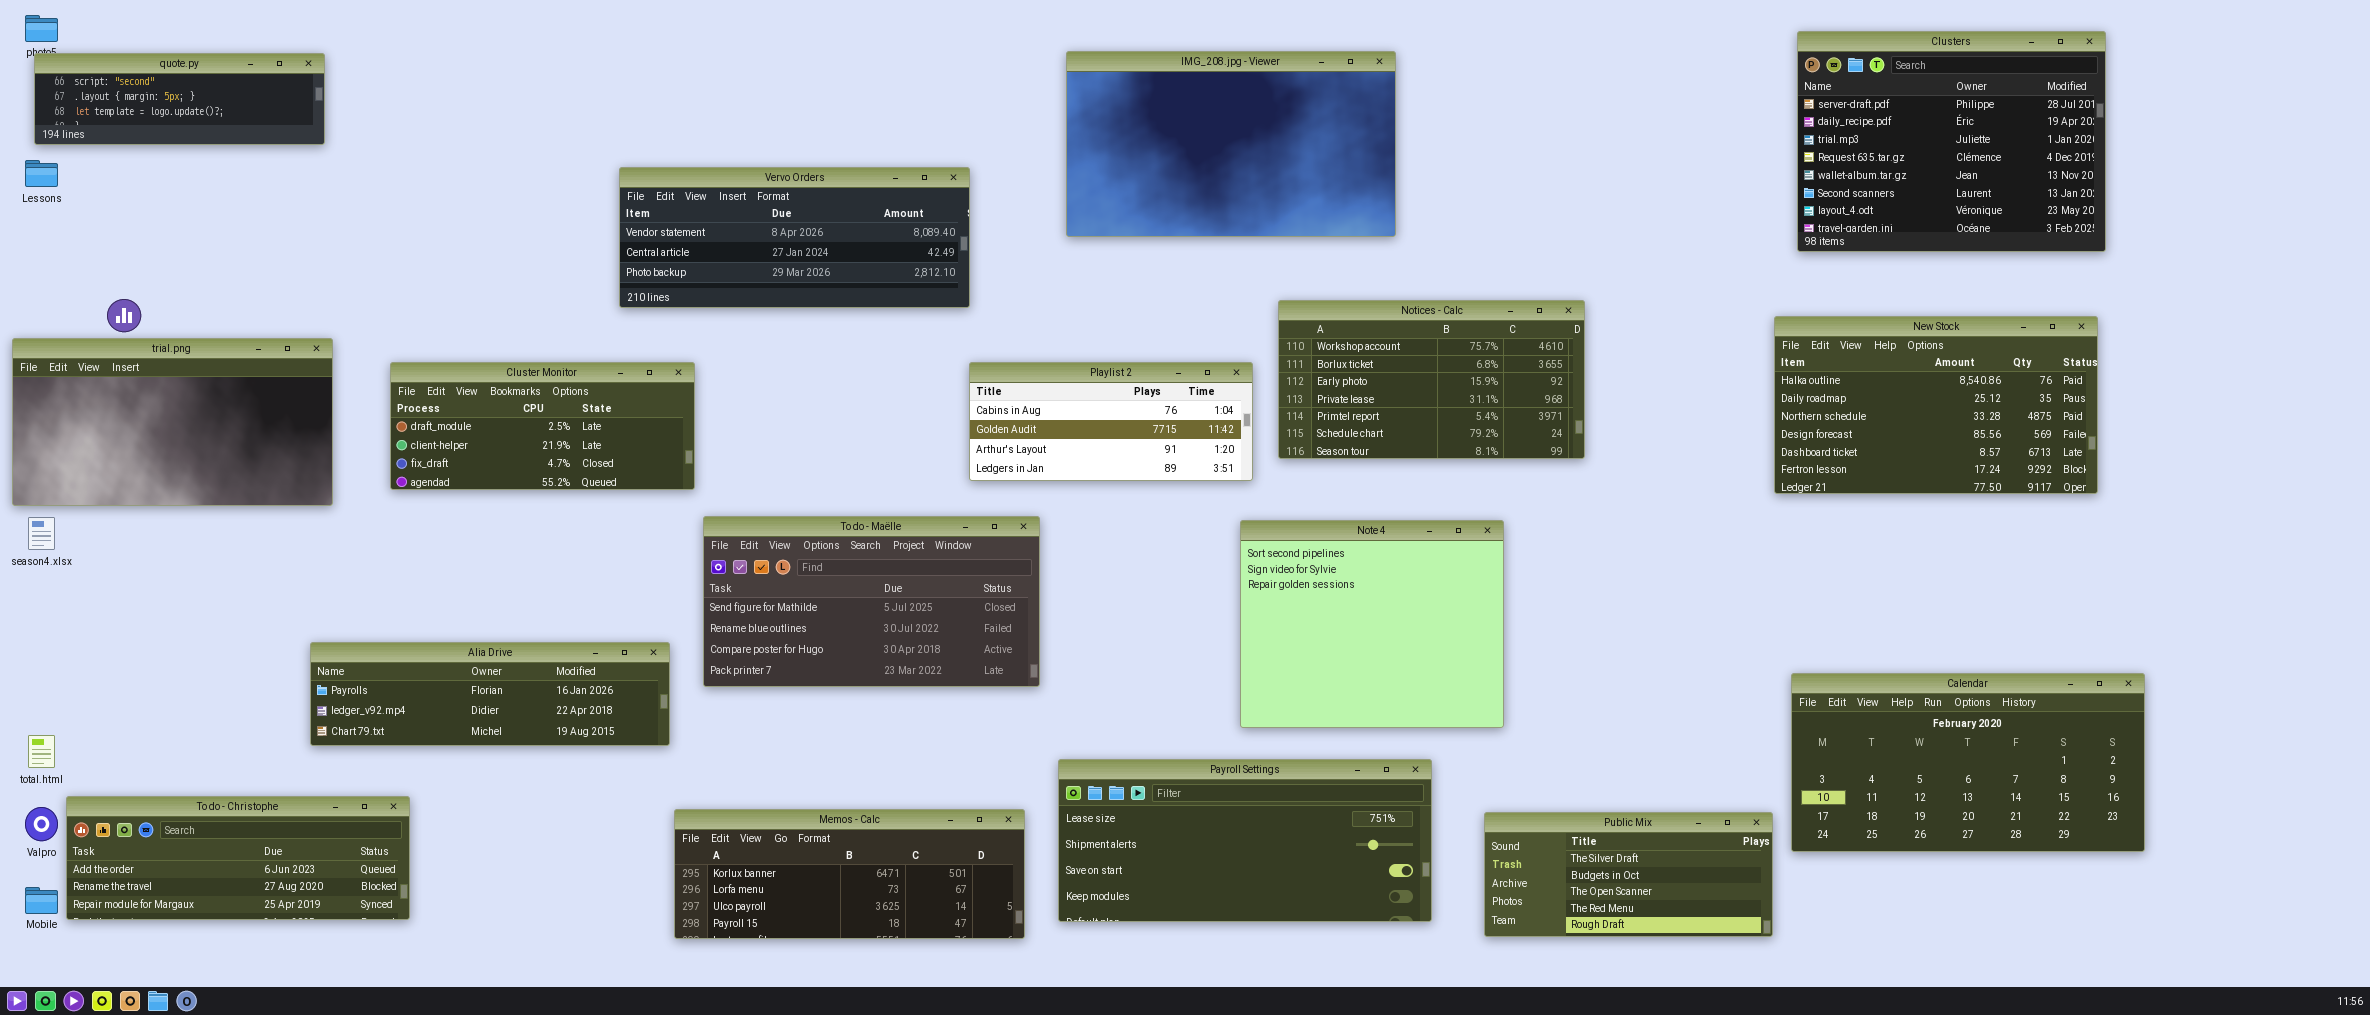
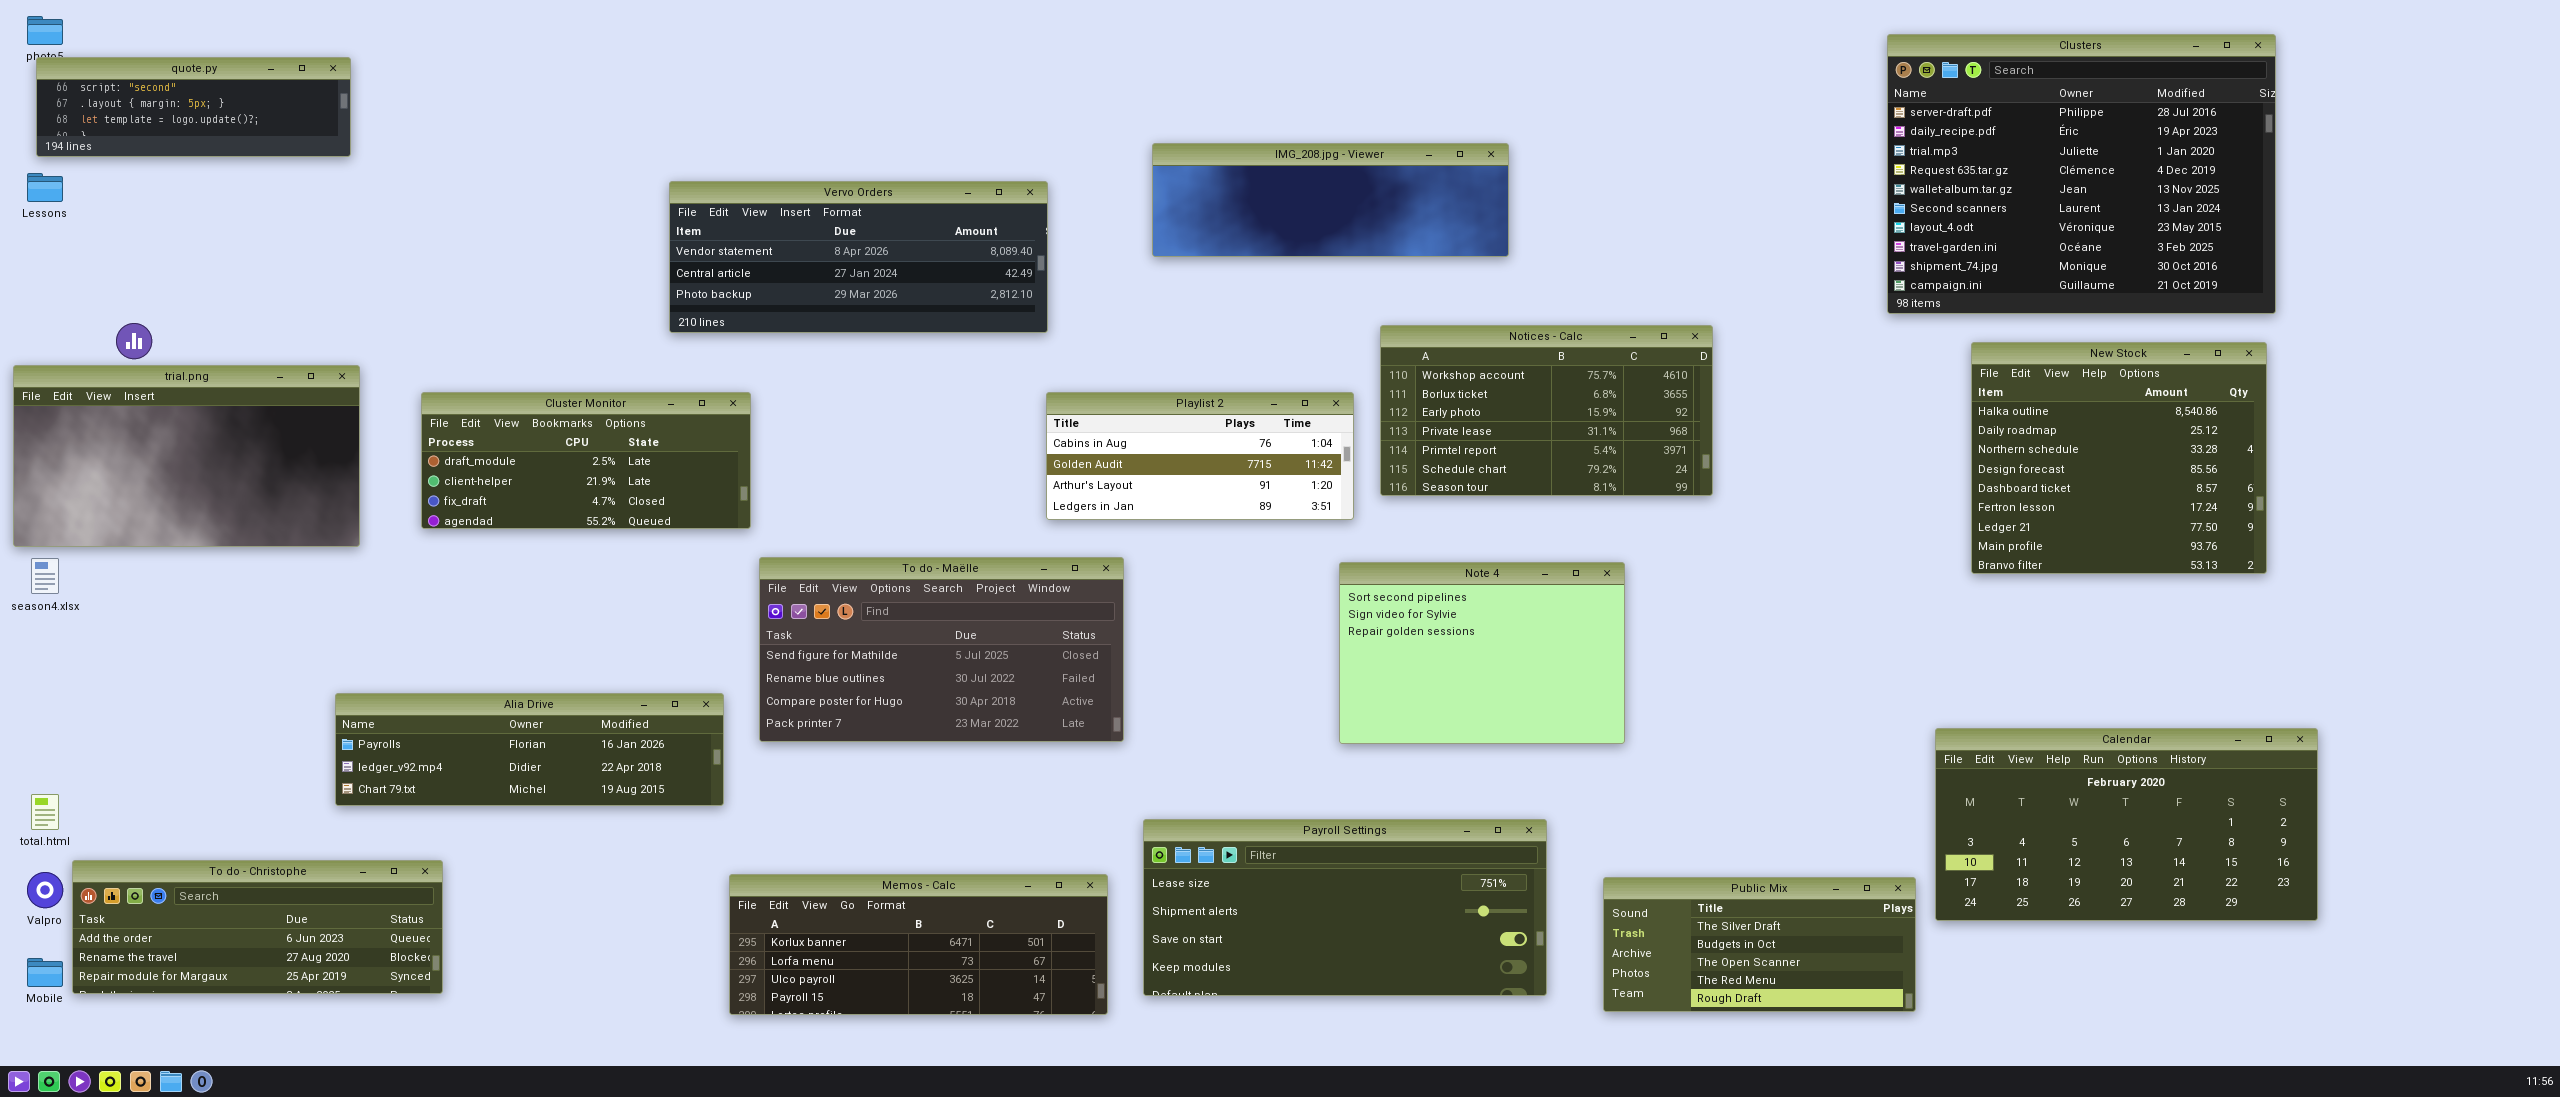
Clusters: [1797,31,2106,252] -> [1887,34,2276,314], resized
IMG_208.jpg - Viewer: [1066,51,1396,237] -> [1152,143,1509,257], resized
New Stock: [1774,316,2098,494] -> [1971,342,2267,574], resized
Note 4: [1240,520,1504,728] -> [1339,562,1625,744], resized

